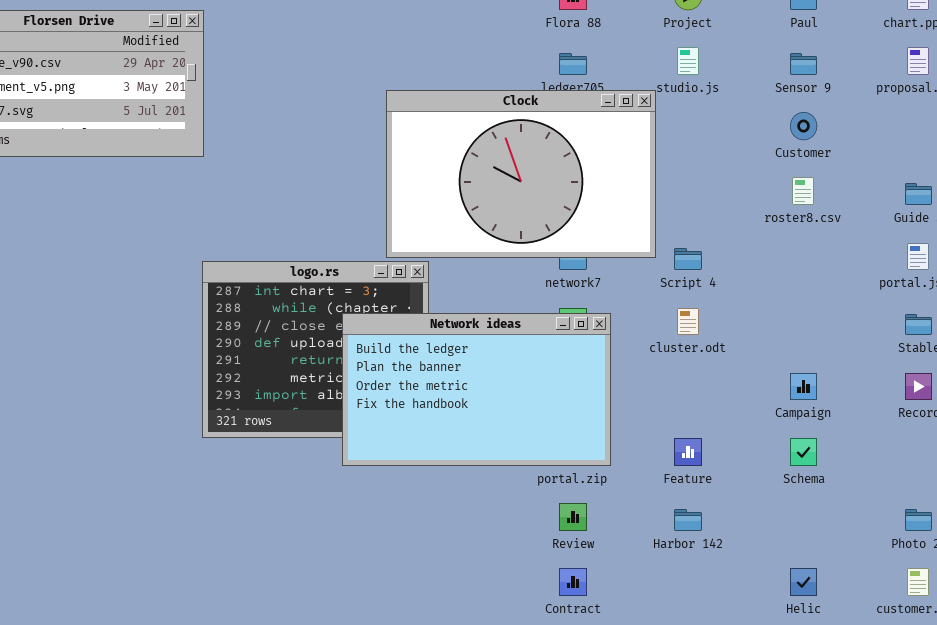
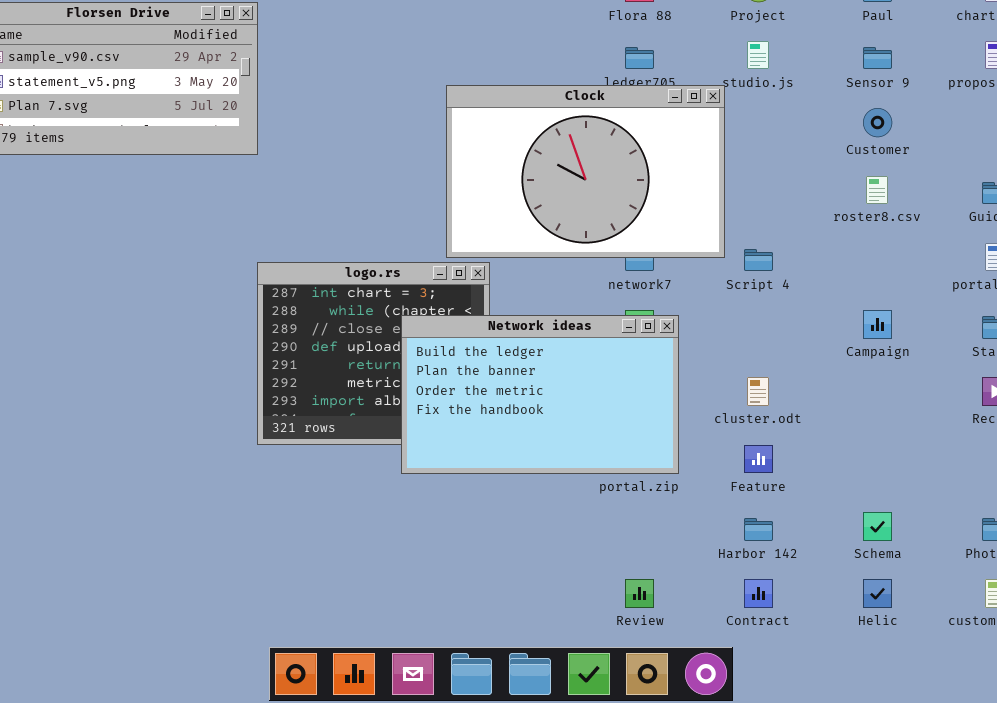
cluster.odt: [677,308,699,335] -> [747,377,769,406], moved
Campaign: [790,373,817,400] -> [863,310,892,339], moved
Schema: [790,438,817,466] -> [863,512,892,541], moved
Review: [559,503,587,531] -> [625,579,654,608], moved
Contract: [559,568,587,596] -> [744,579,773,608], moved

